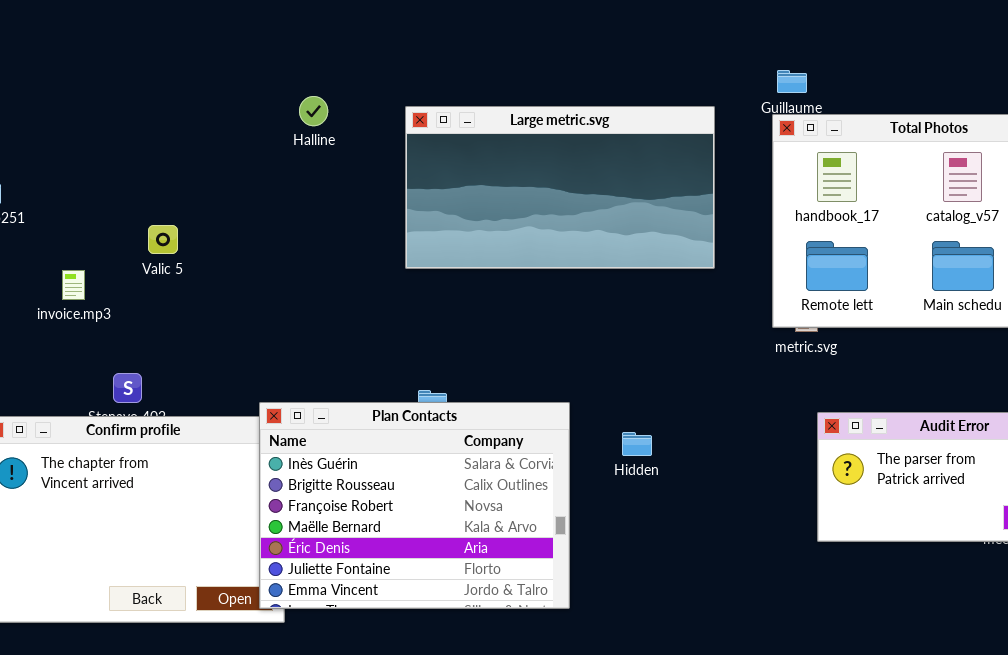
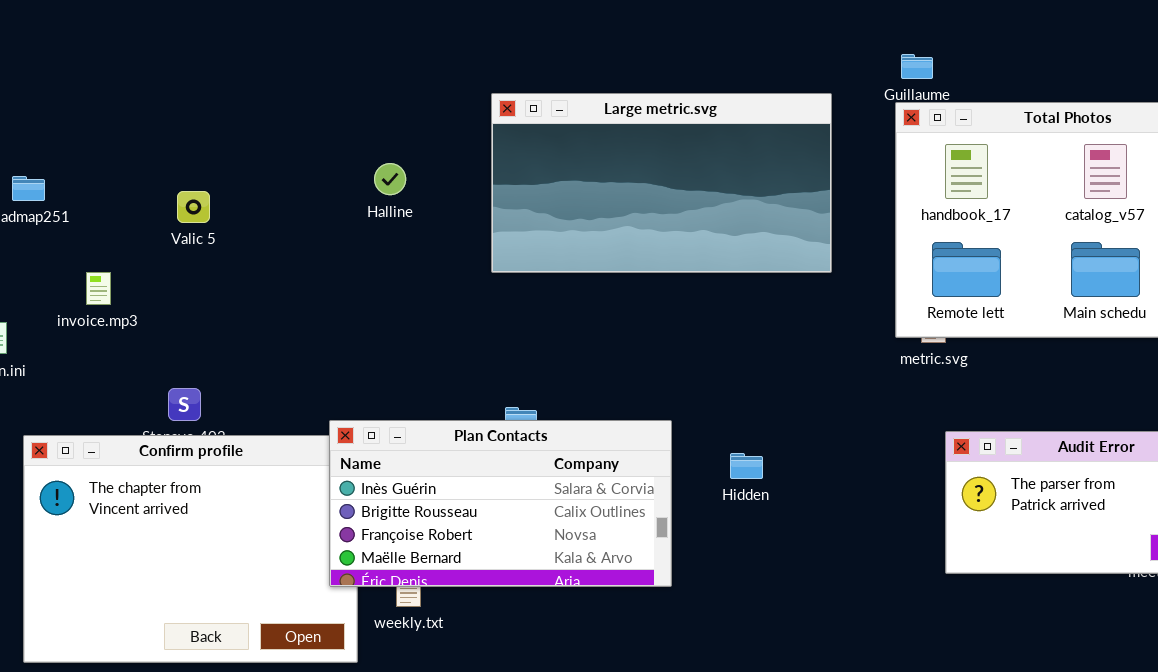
Halline: [299,96,328,126] -> [374,163,406,195], moved
Valic 5: [148,225,178,254] -> [177,191,210,223], moved
invoice.mp3: [62,270,85,300] -> [86,272,111,305], moved
Plan Contacts: [259,402,570,609] -> [329,420,672,587], resized

